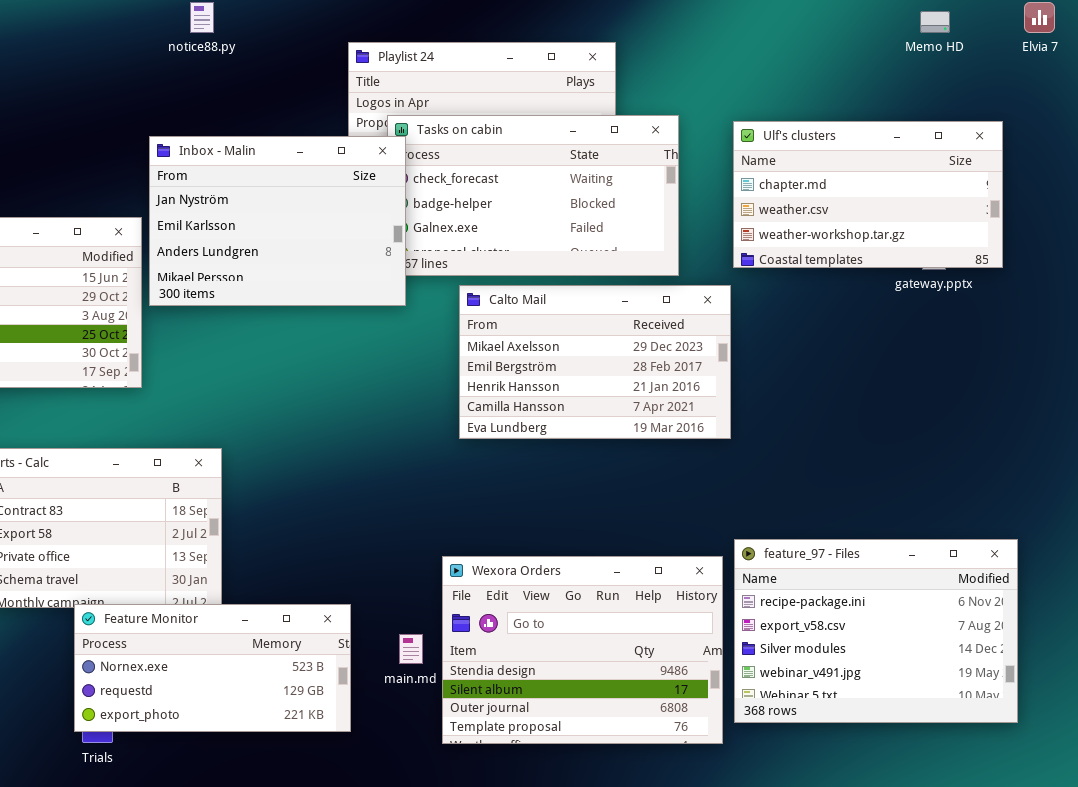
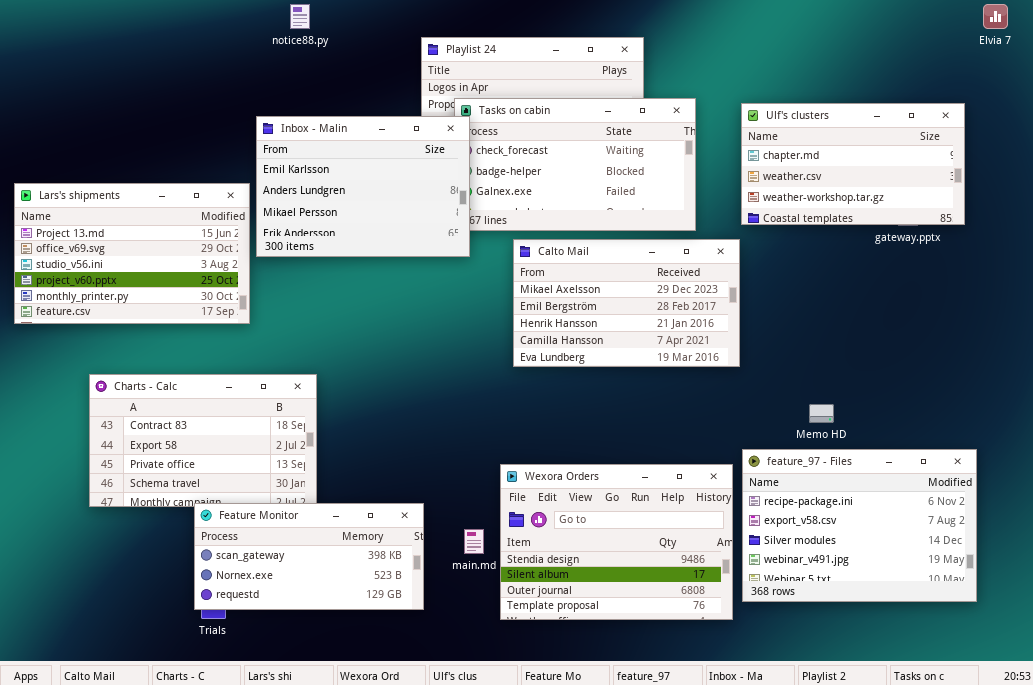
Memo HD: [920,11,950,33] -> [809,404,834,423], moved
Inbox - Malin: [149,136,406,306] -> [256,116,470,257], scrolled down 1 row
Feature Monitor: [74,604,351,732] -> [194,503,424,610], scrolled up 1 row

